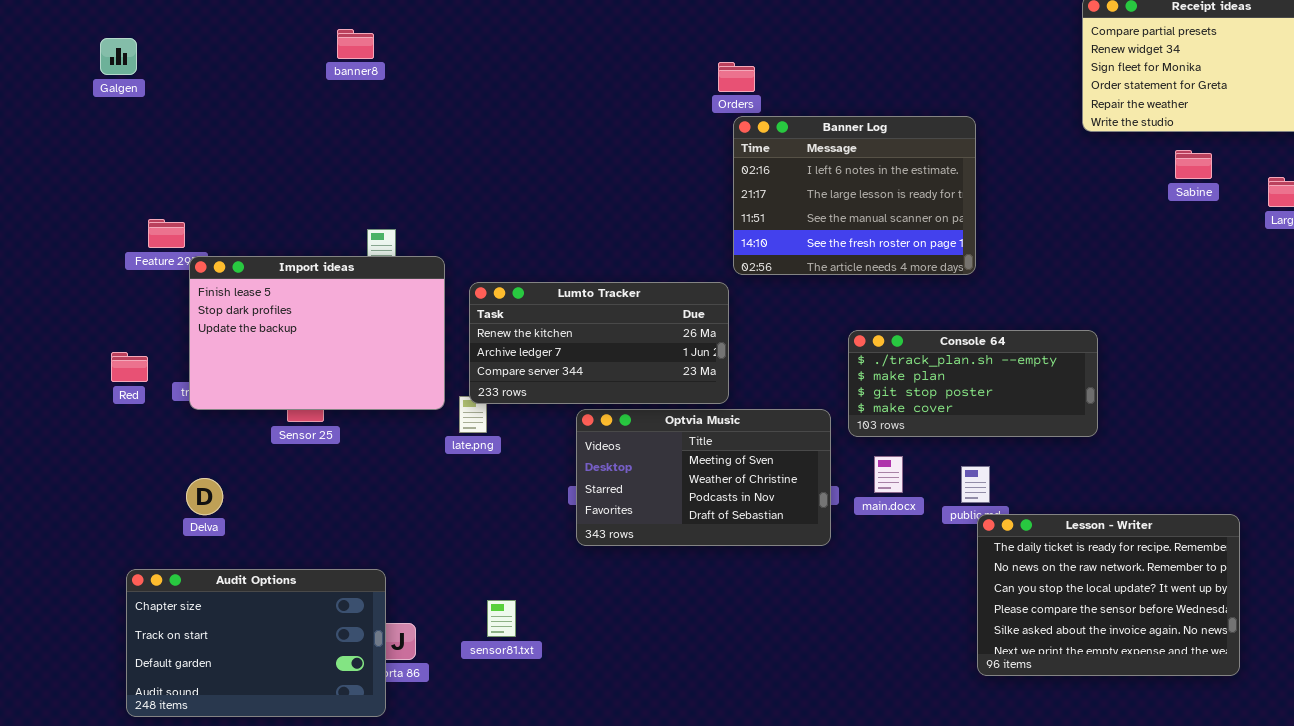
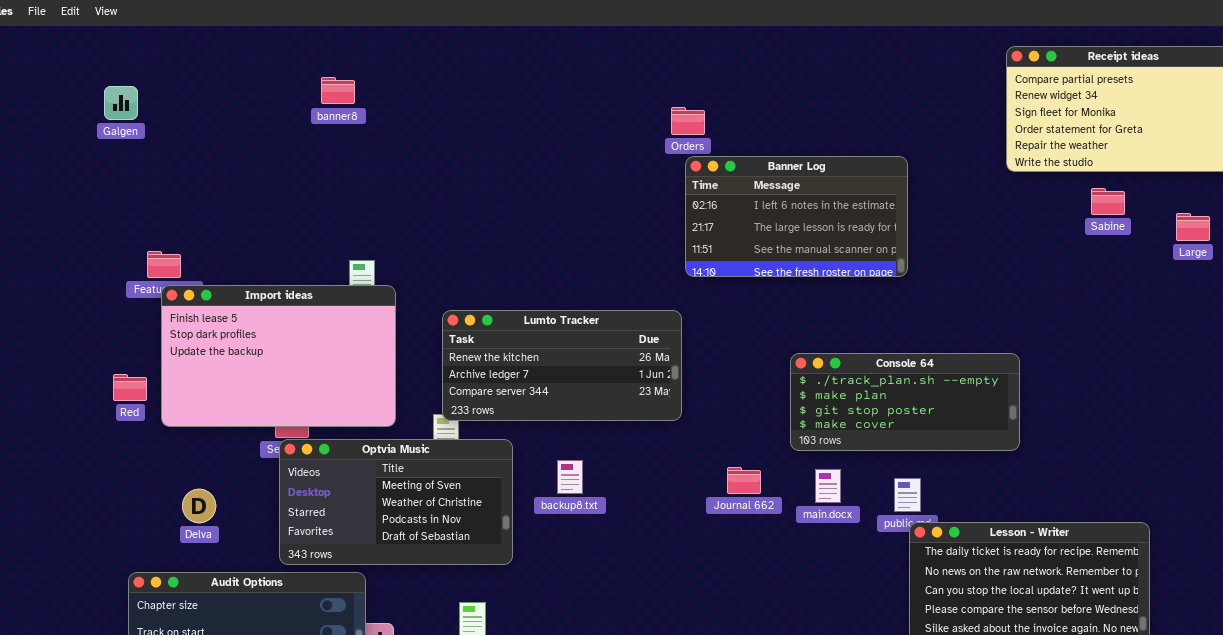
Banner Log: [733,116,976,275] -> [685,156,908,277], resized
Import ideas: [189,256,445,410] -> [161,285,396,427], moved
Optvia Music: [576,409,831,546] -> [279,439,513,565], moved

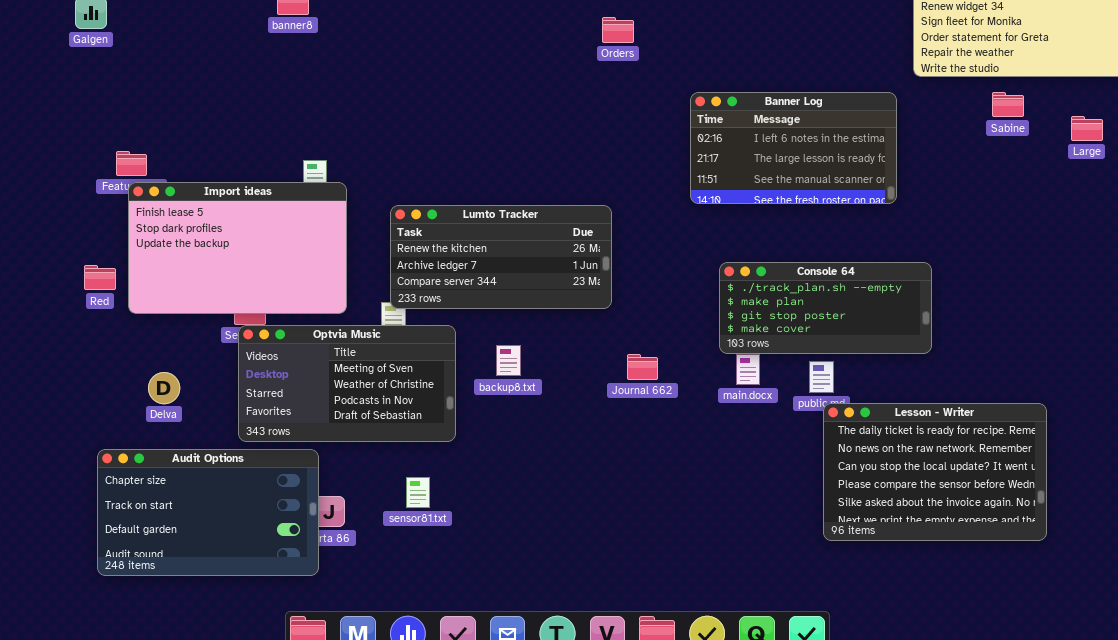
Banner Log: [685,156,908,277] -> [690,92,897,204], moved
Console 64: [790,353,1020,451] -> [719,262,932,354], moved
Journal 662: [727,467,761,494] -> [627,354,658,380], moved

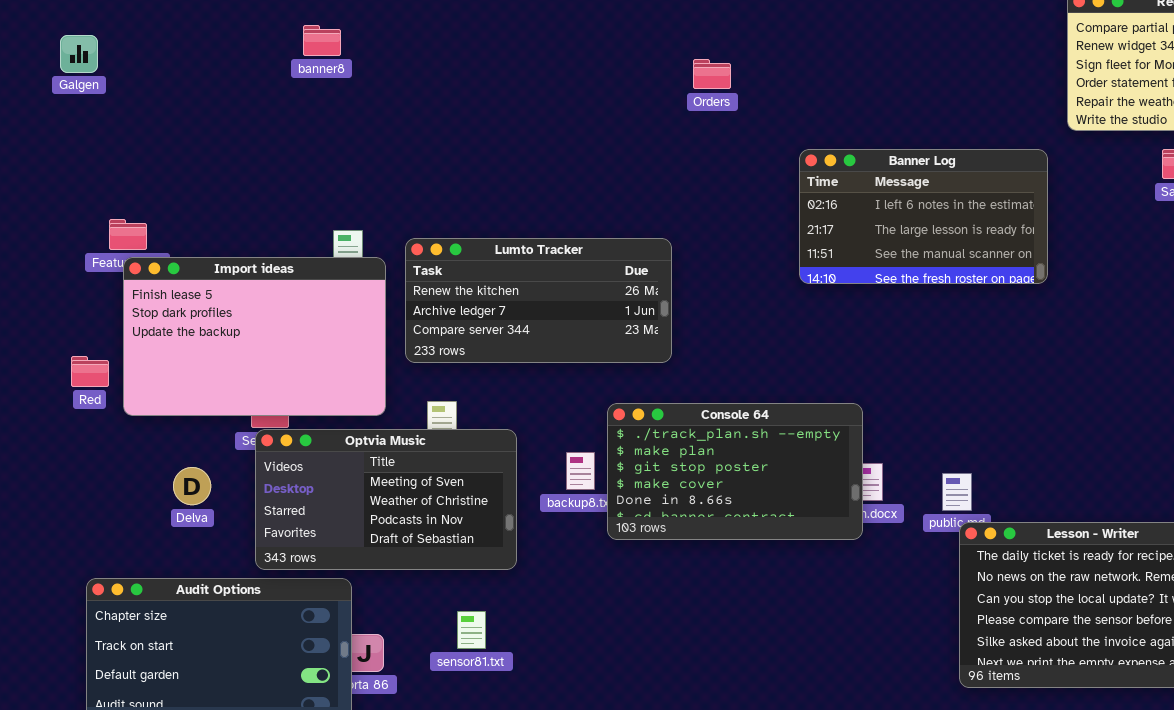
Lumto Tracker: [390,205,612,309] -> [405,238,672,363], moved
Console 64: [719,262,932,354] -> [607,403,863,540], moved, resized
Delva: [148,372,180,404] -> [173,467,211,505], moved

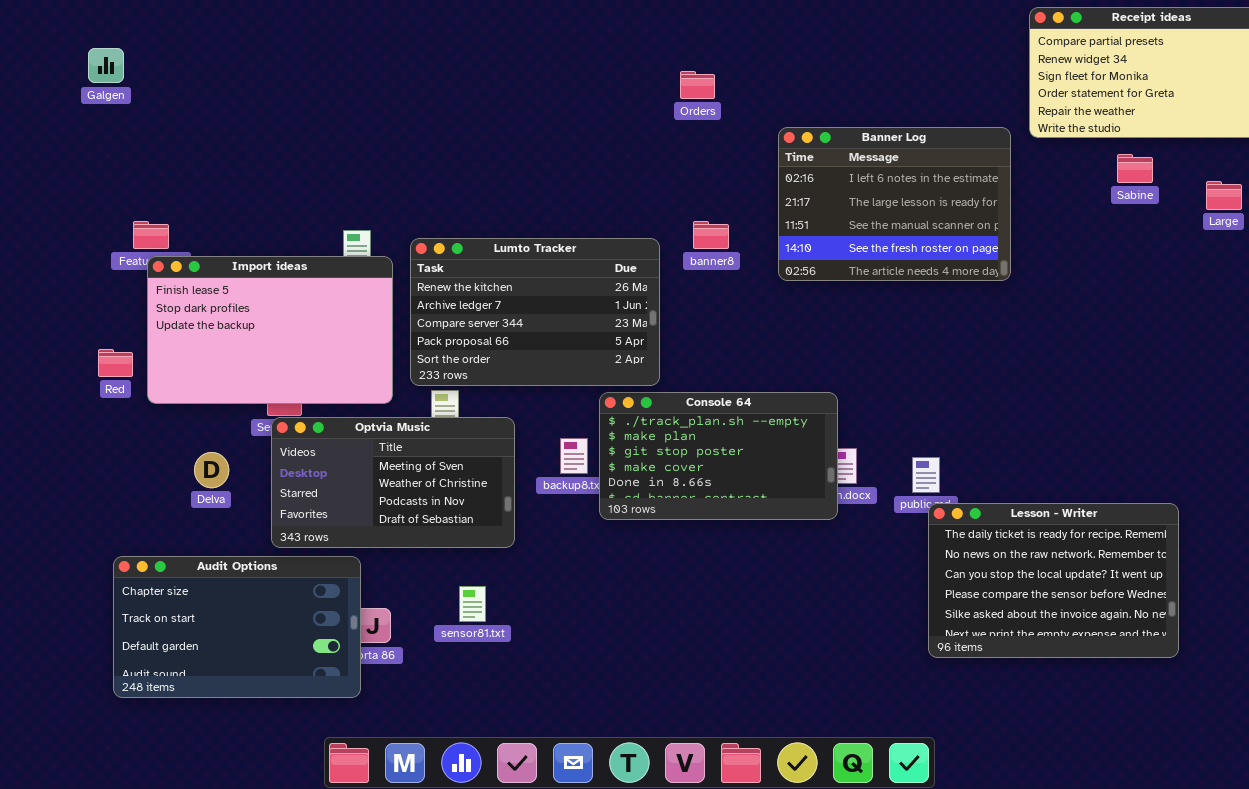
banner8: [303,25,341,56] -> [693,221,729,249], moved
Banner Log: [799,149,1048,284] -> [778,127,1011,281], resized
Lumto Tracker: [405,238,672,363] -> [410,238,660,386], resized

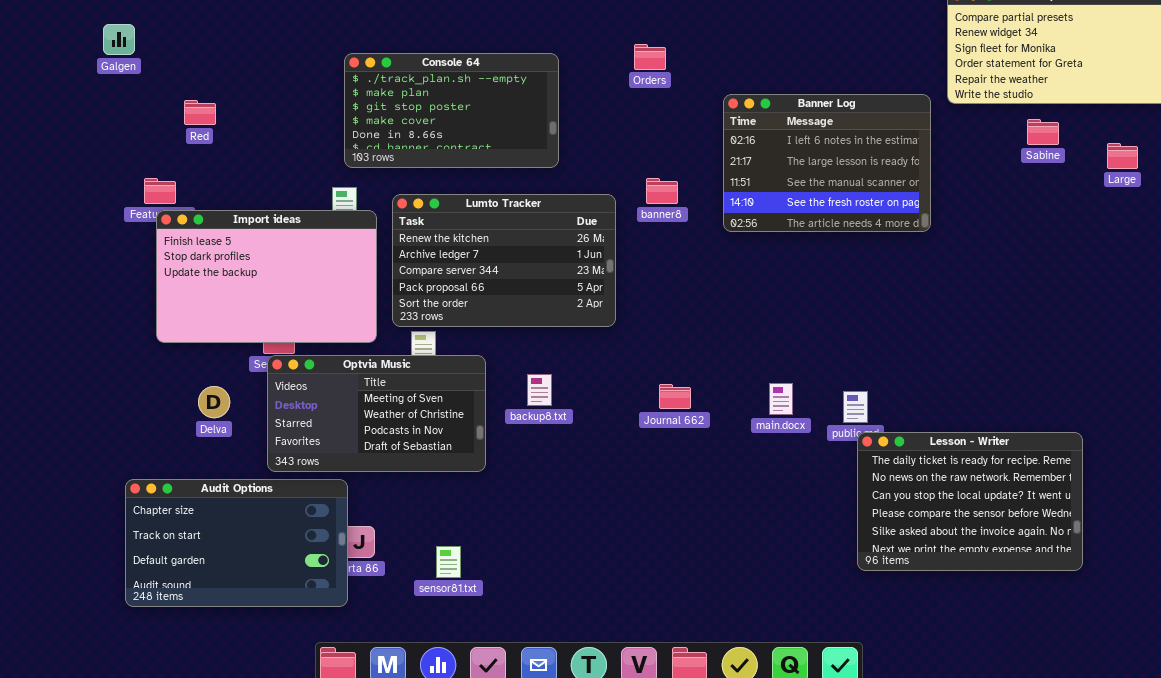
Red: [98,349,133,377] -> [184,100,216,125], moved
Console 64: [599,392,838,520] -> [344,53,559,168], moved
sensor81.txt: [459,586,486,622] -> [436,546,461,578], moved

